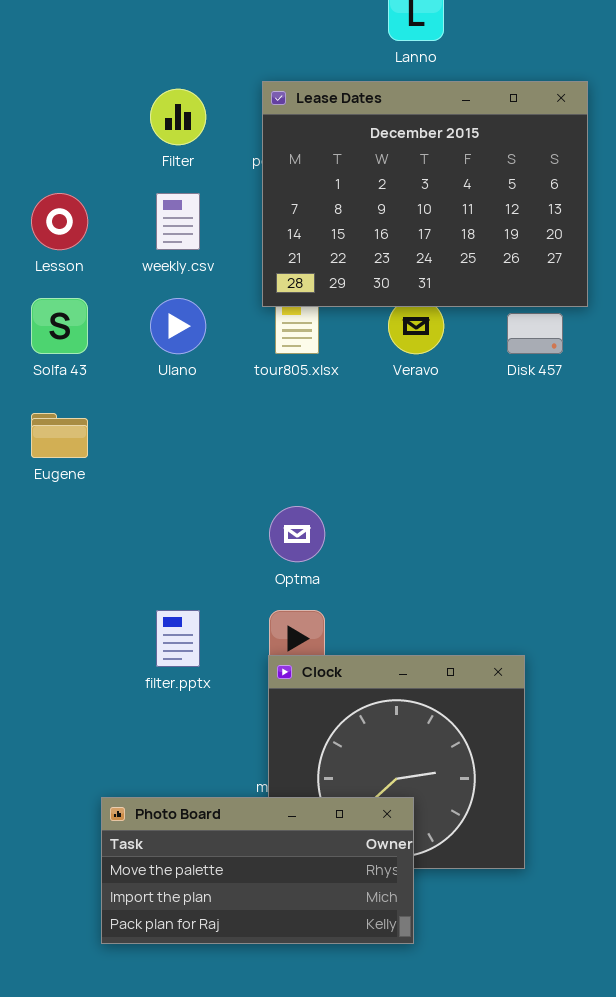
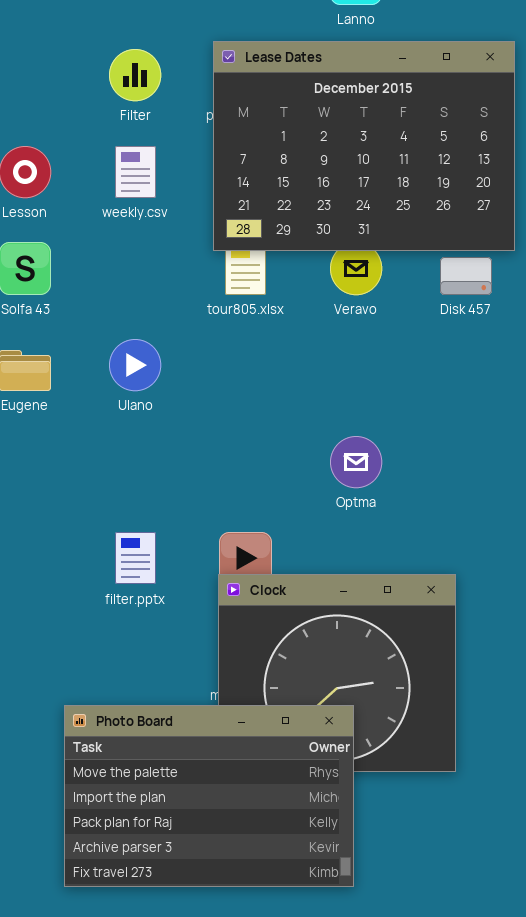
Ulano: [150,298,206,354] -> [109,339,161,391], moved
Optma: [269,506,325,562] -> [330,436,382,488], moved
Photo Board: [101,797,414,944] -> [64,705,354,887], resized

